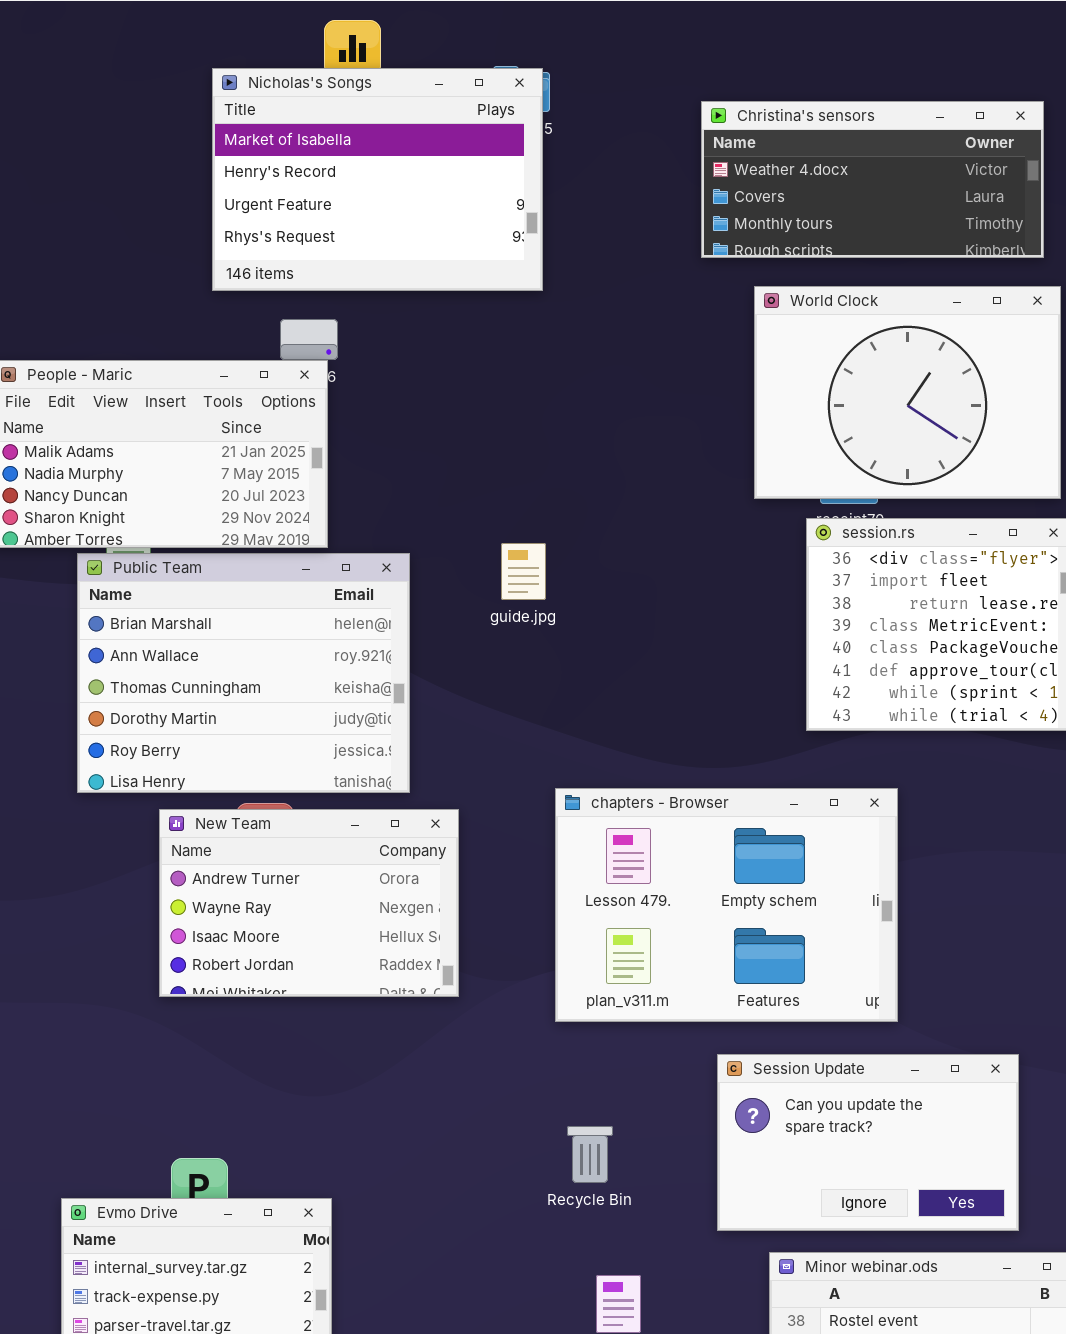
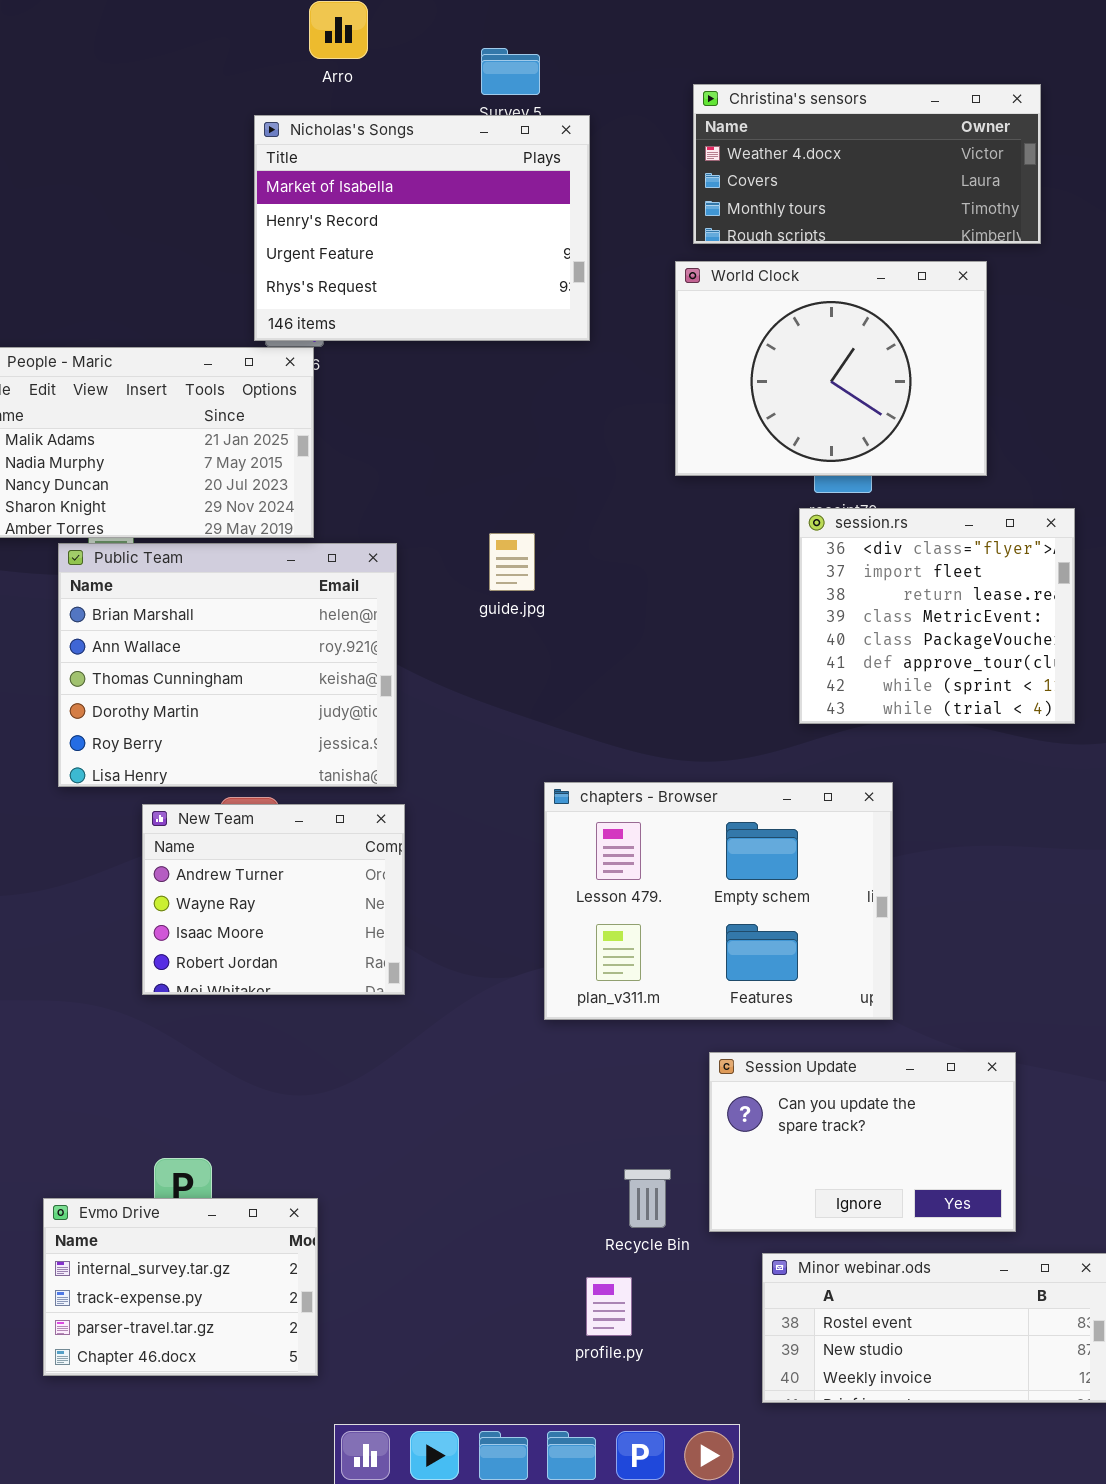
Nicholas's Songs: [212,68,543,291] -> [254,115,590,341], moved
World Clock: [754,286,1061,499] -> [675,261,987,476], moved
New Team: [159,809,459,997] -> [142,804,405,995], resized
Recycle Bin: [567,1126,613,1183] -> [624,1169,671,1228], moved

